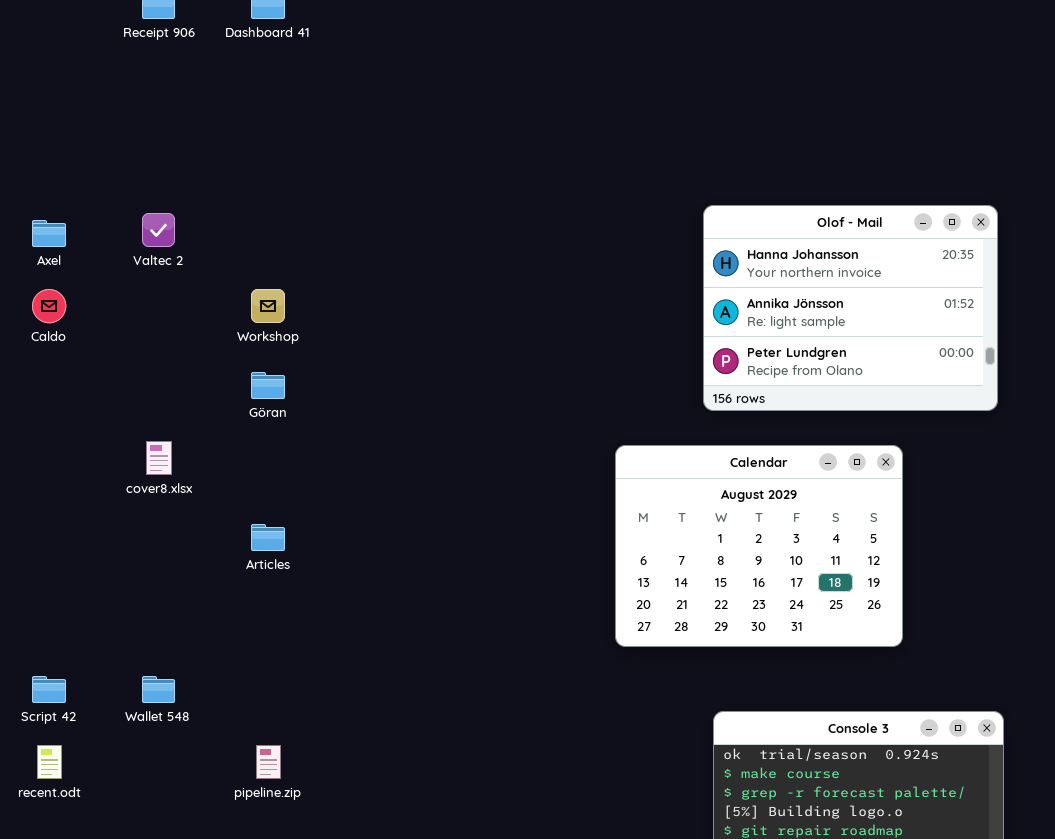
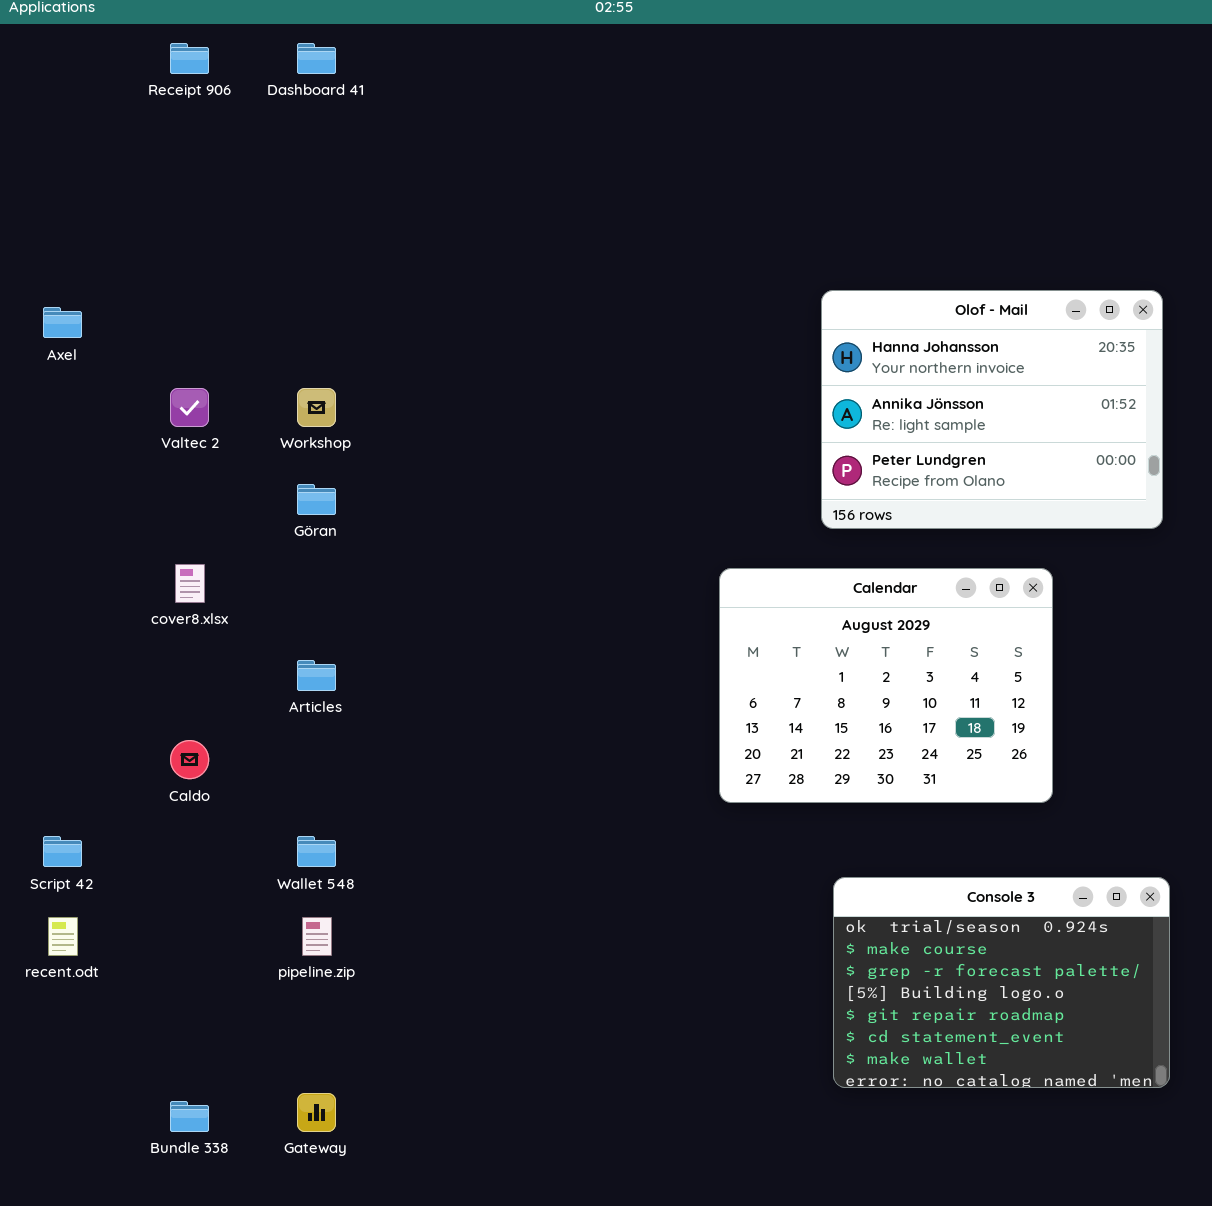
Valtec 2: [142,213,175,247] -> [170,388,209,427], moved
Caldo: [32,289,66,323] -> [170,740,209,779], moved
Wallet 548: [142,676,175,703] -> [297,836,336,867], moved

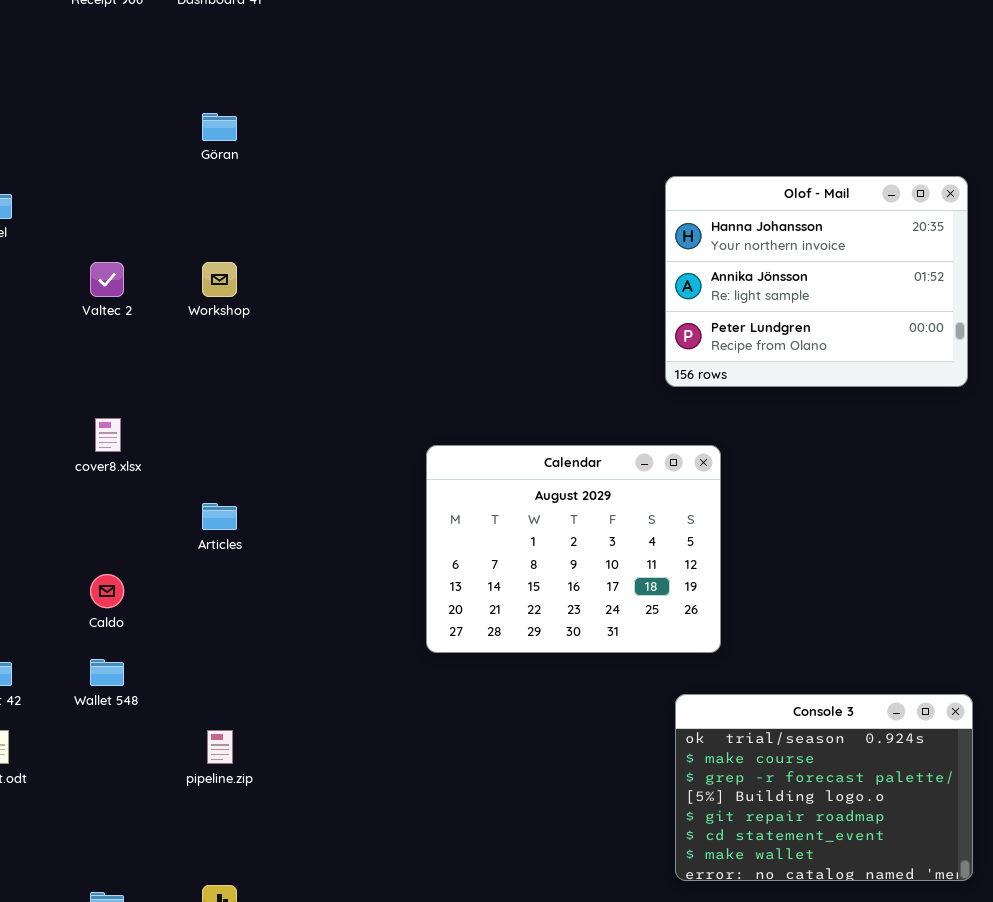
Göran: [297,484,336,515] -> [202,113,237,141], moved
Calendar: [719,568,1053,803] -> [426,445,721,653], moved
Wallet 548: [297,836,336,867] -> [90,659,124,686], moved

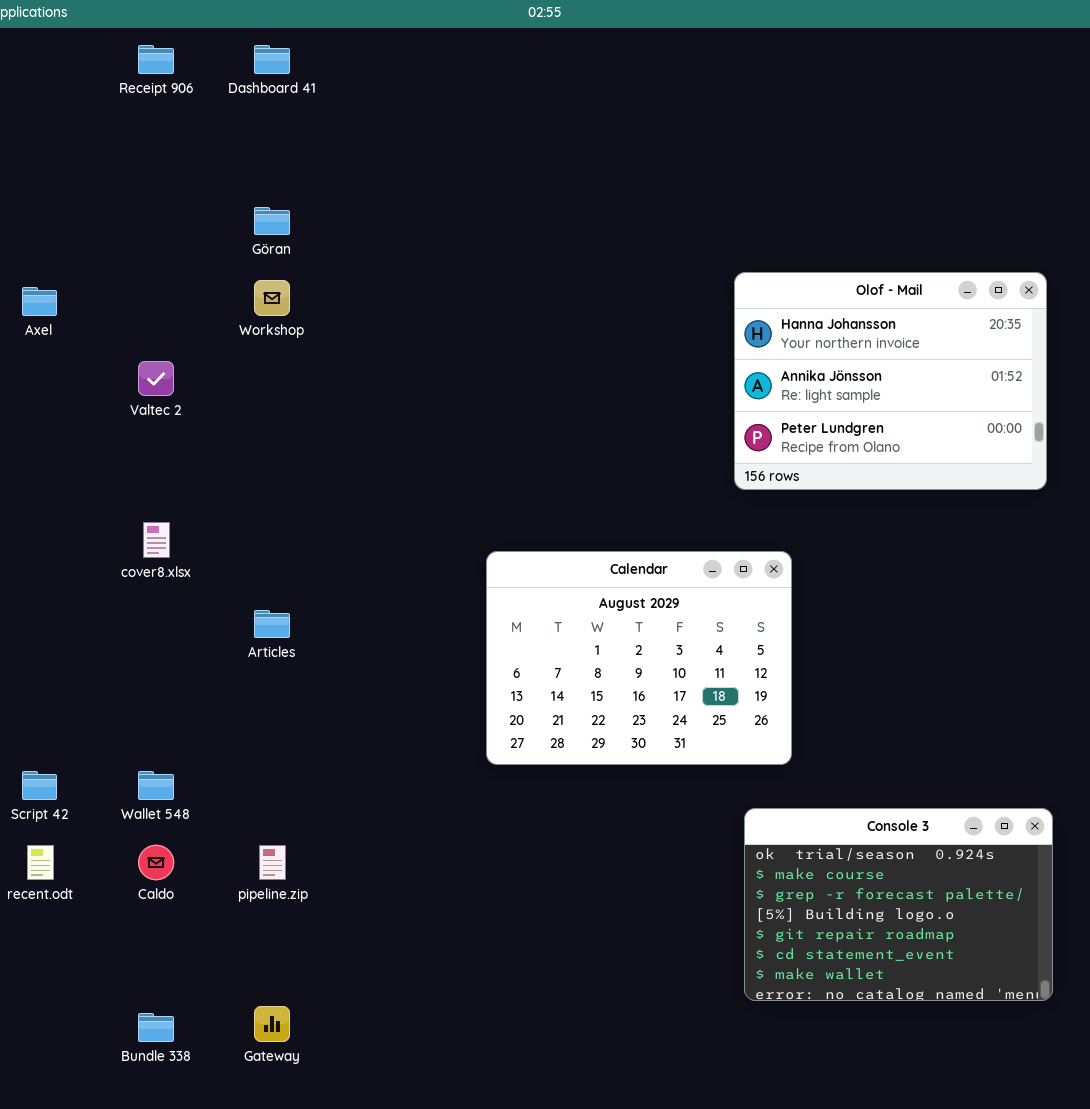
Workshop: [202,262,237,297] -> [254,280,290,316], moved
Caldo: [90,574,124,608] -> [138,845,174,880], moved

